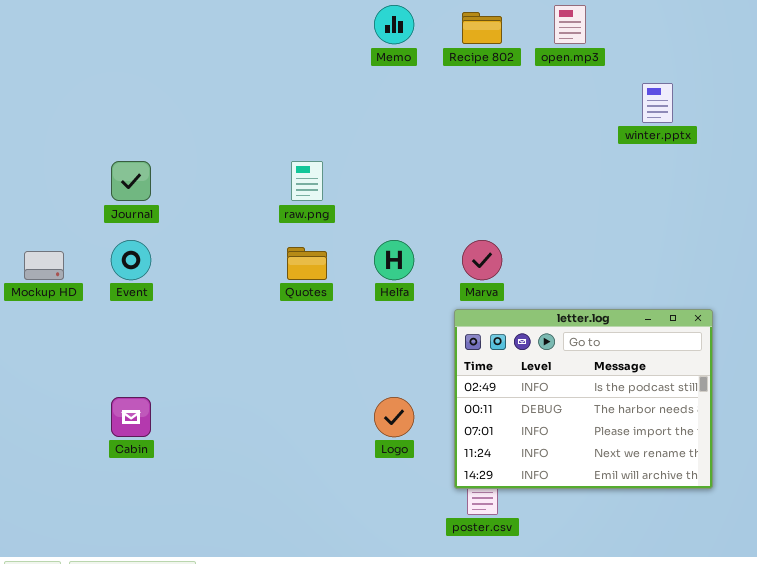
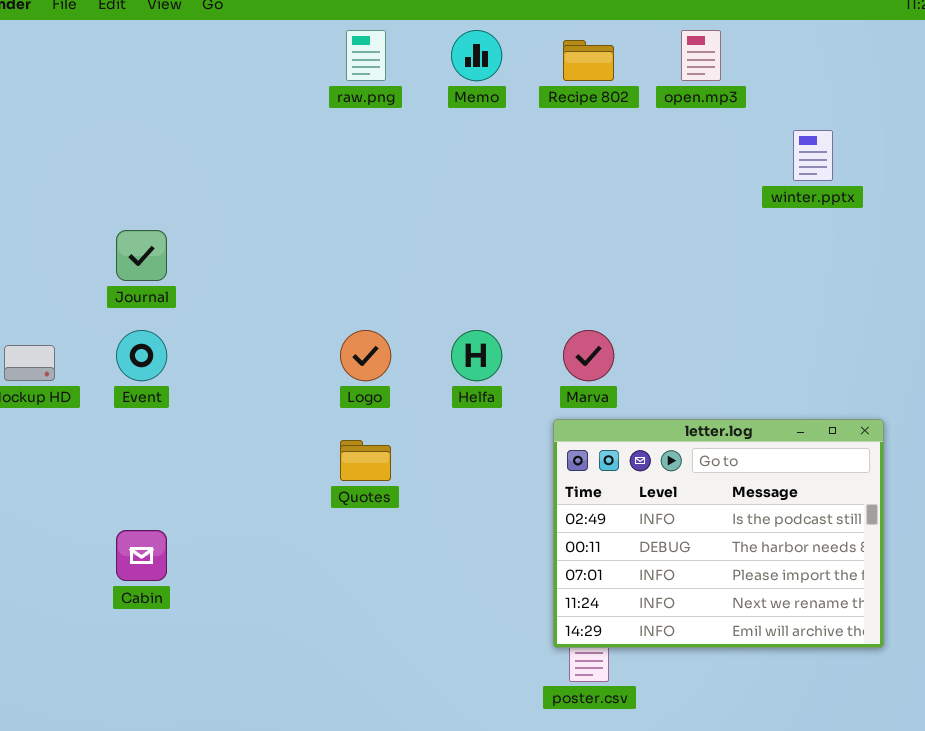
raw.png: [291,161,323,201] -> [346,30,386,81], moved
Quotes: [287,247,327,280] -> [340,440,391,481], moved
Logo: [374,397,414,437] -> [340,330,391,381], moved

